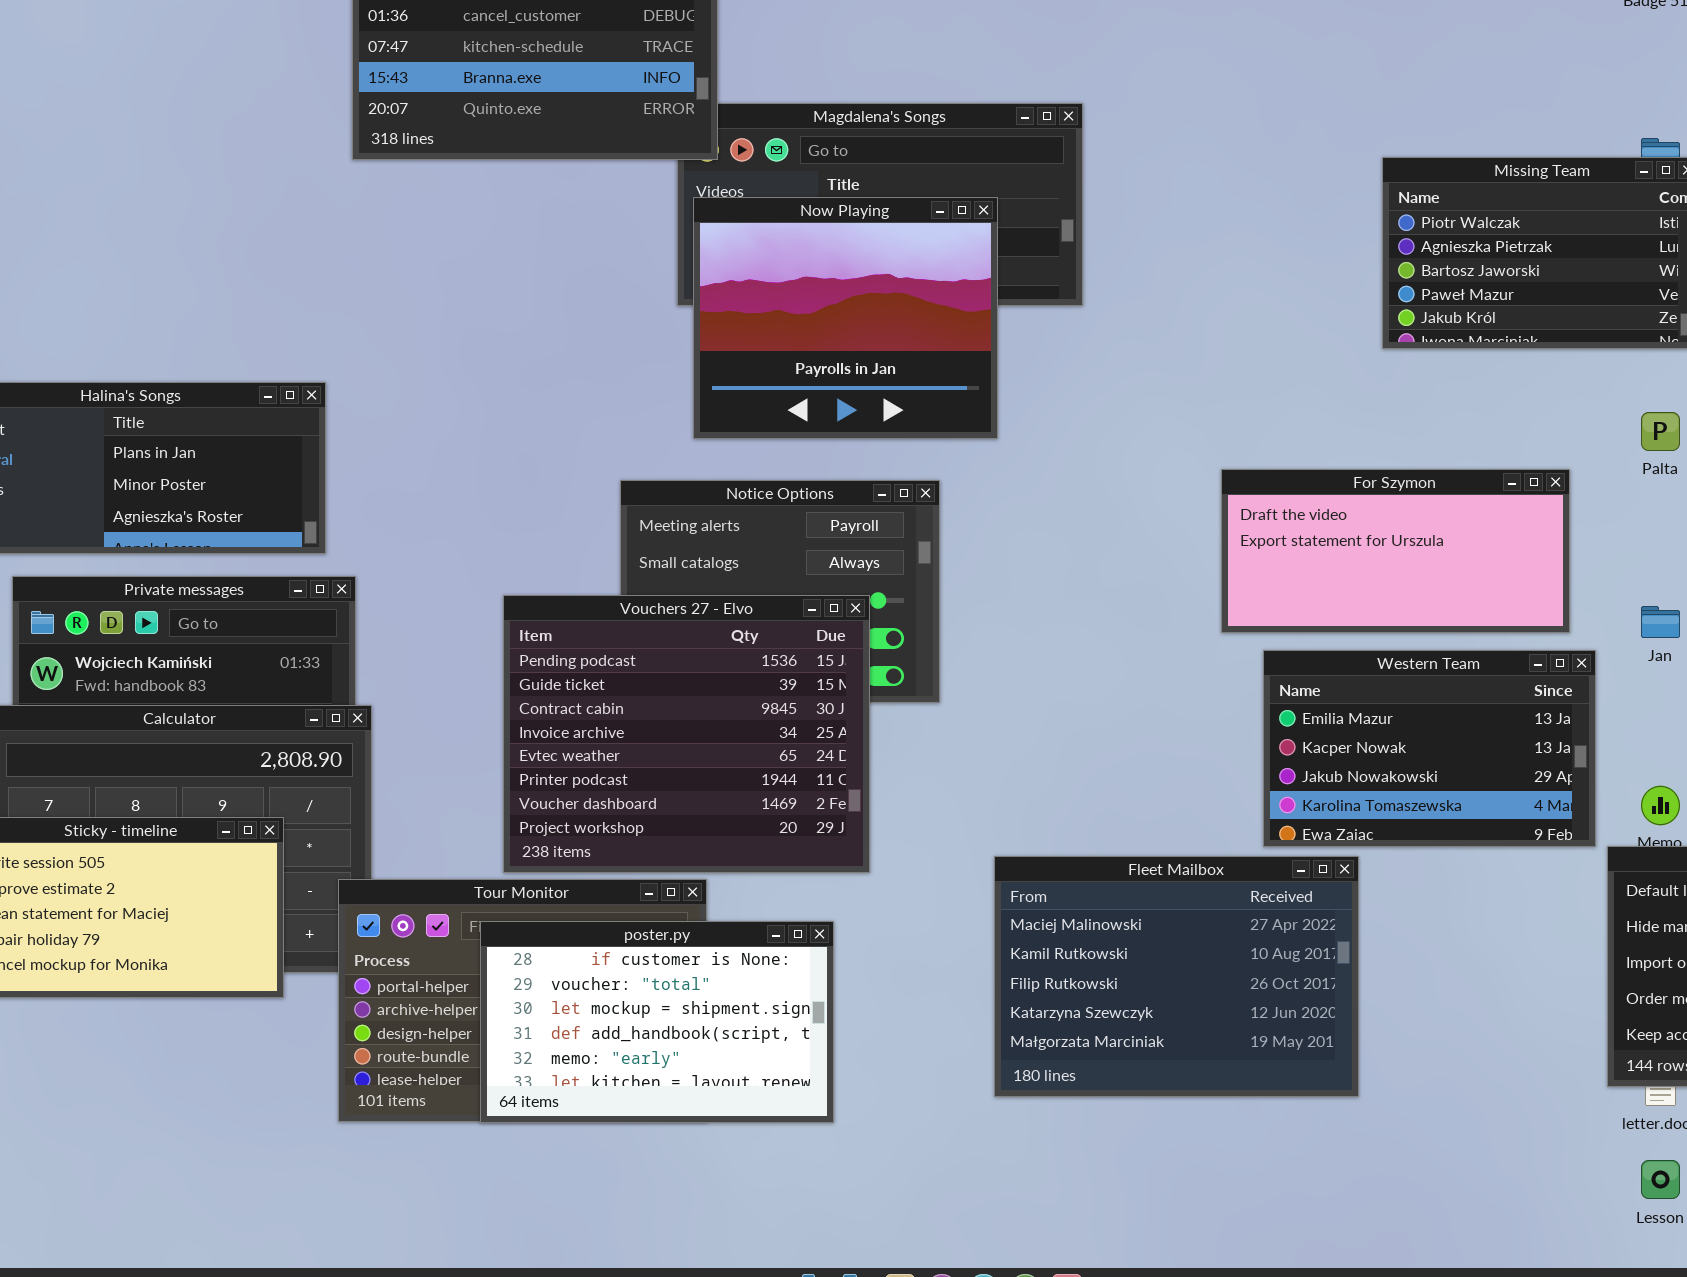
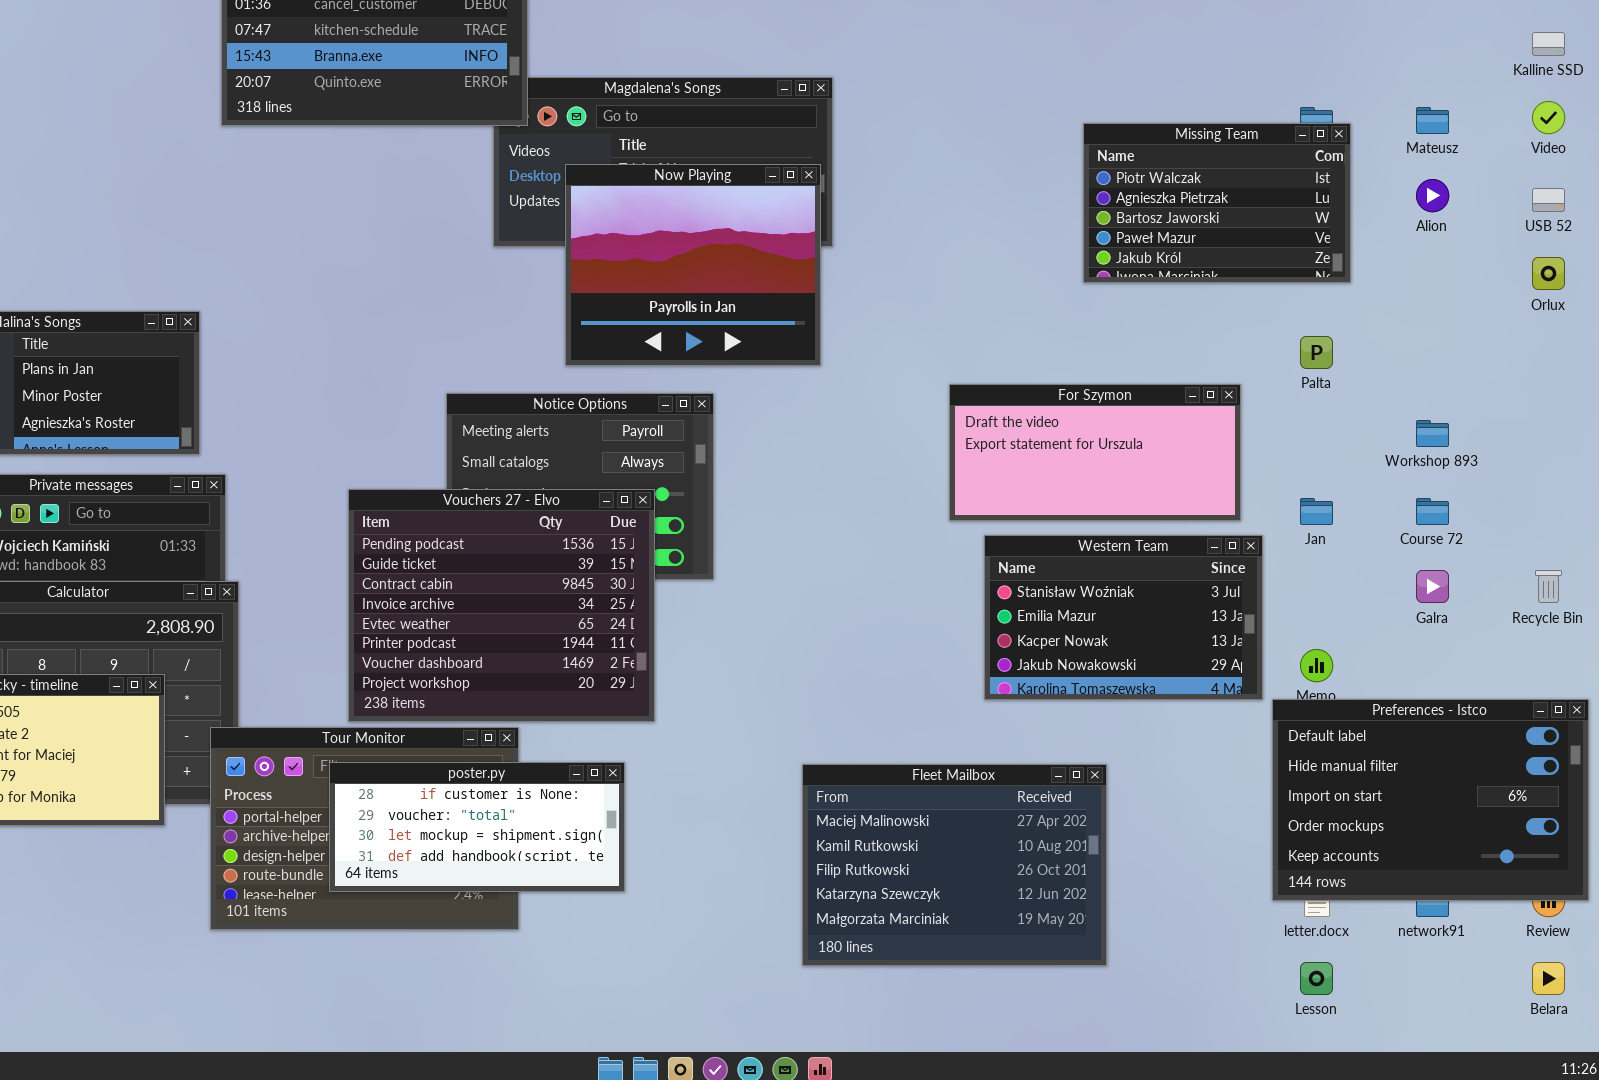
Now Playing: [693,197,998,439] -> [565,164,821,366], moved
Western Team: [1263,650,1596,847] -> [984,535,1263,700], scrolled up 1 row
Fleet Mailbox: [994,856,1359,1097] -> [802,764,1107,966], moved
poster.py: [480,921,834,1123] -> [329,762,625,892], resized

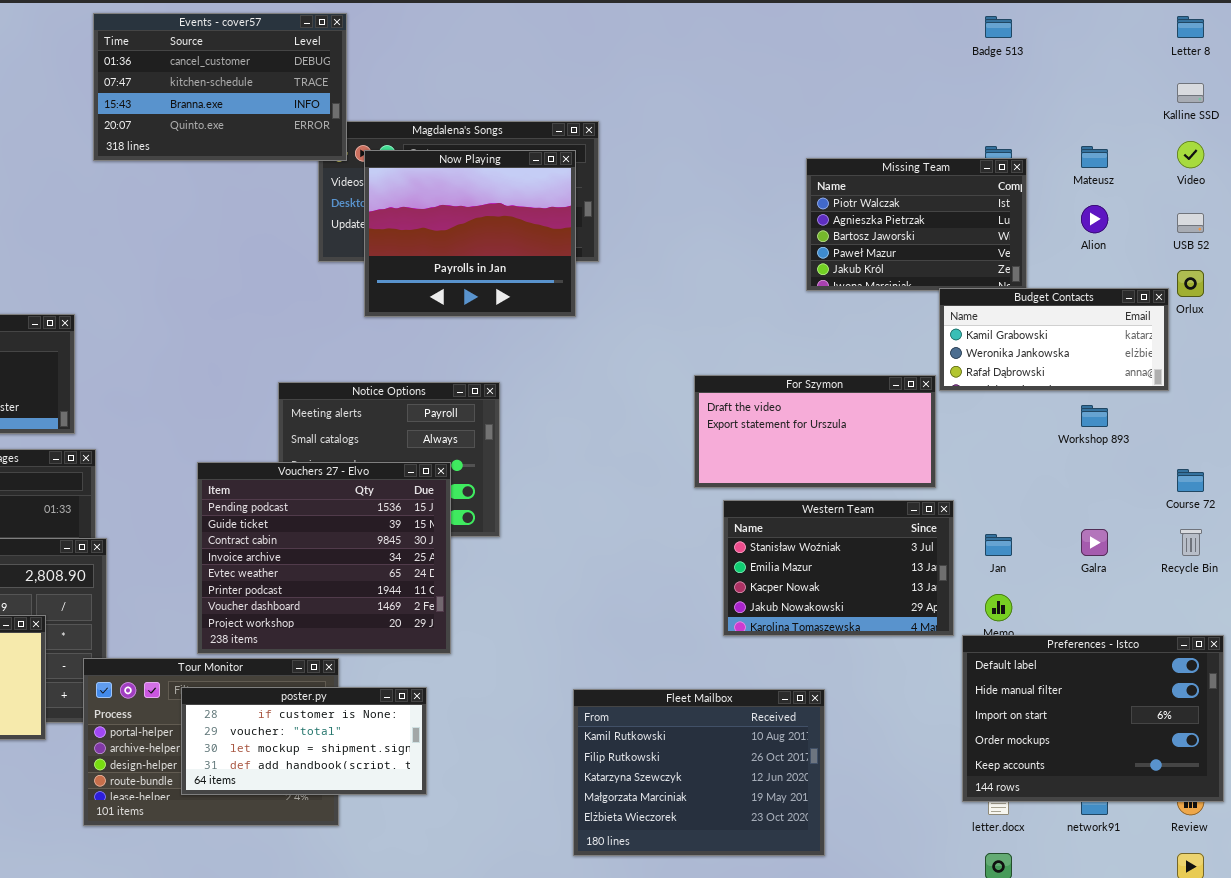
Now Playing: [565,164,821,366] -> [364,150,576,317], moved
Budget Contacts: none -> [939,288,1169,391], opened
Jan: [1300,498,1333,525] -> [985,534,1012,556], moved
Course 72: [1416,498,1449,525] -> [1177,469,1204,492], moved
Fleet Mailbox: [802,764,1107,966] -> [573,689,825,856], scrolled down 1 row

